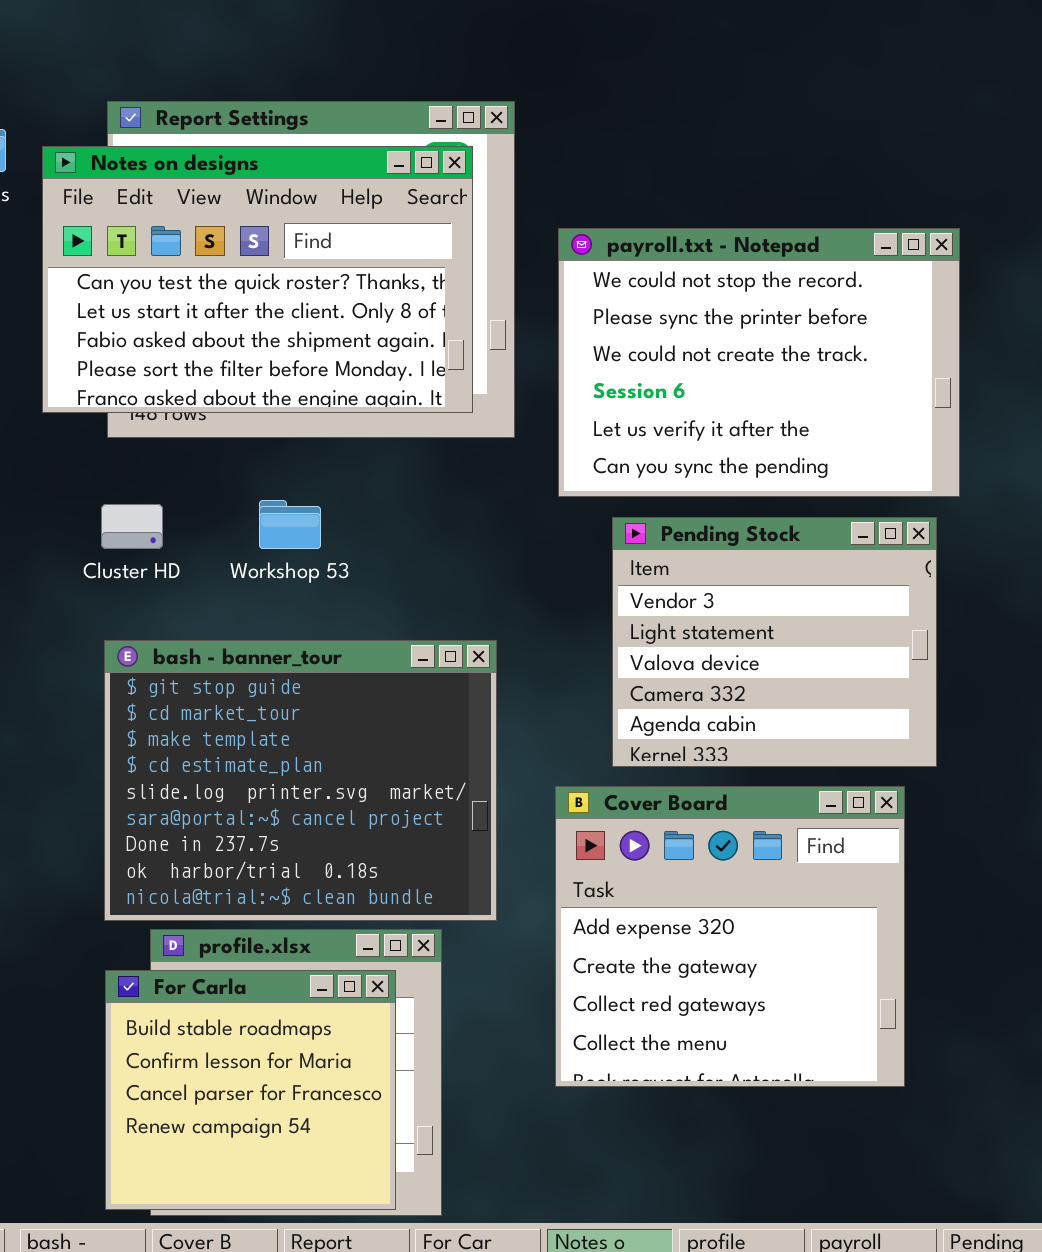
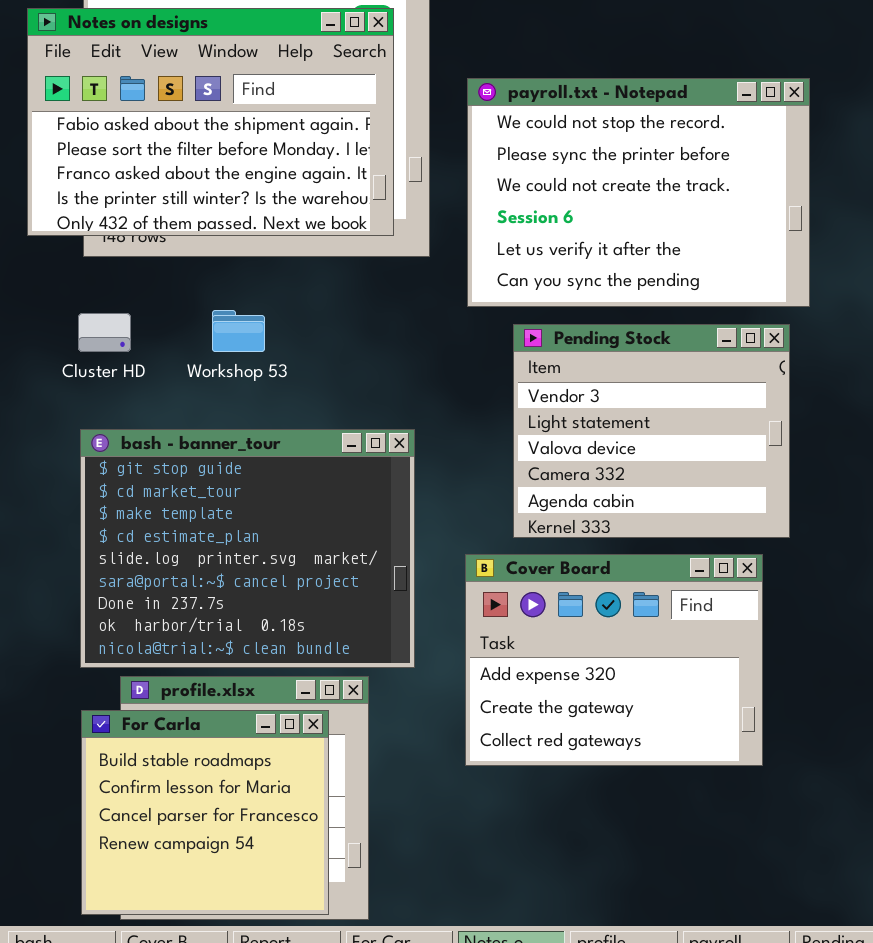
Notes on designs: [42,146,473,413] -> [27,8,394,236], scrolled down 2 rows
Cover Board: [555,786,905,1087] -> [465,554,763,766], resized

